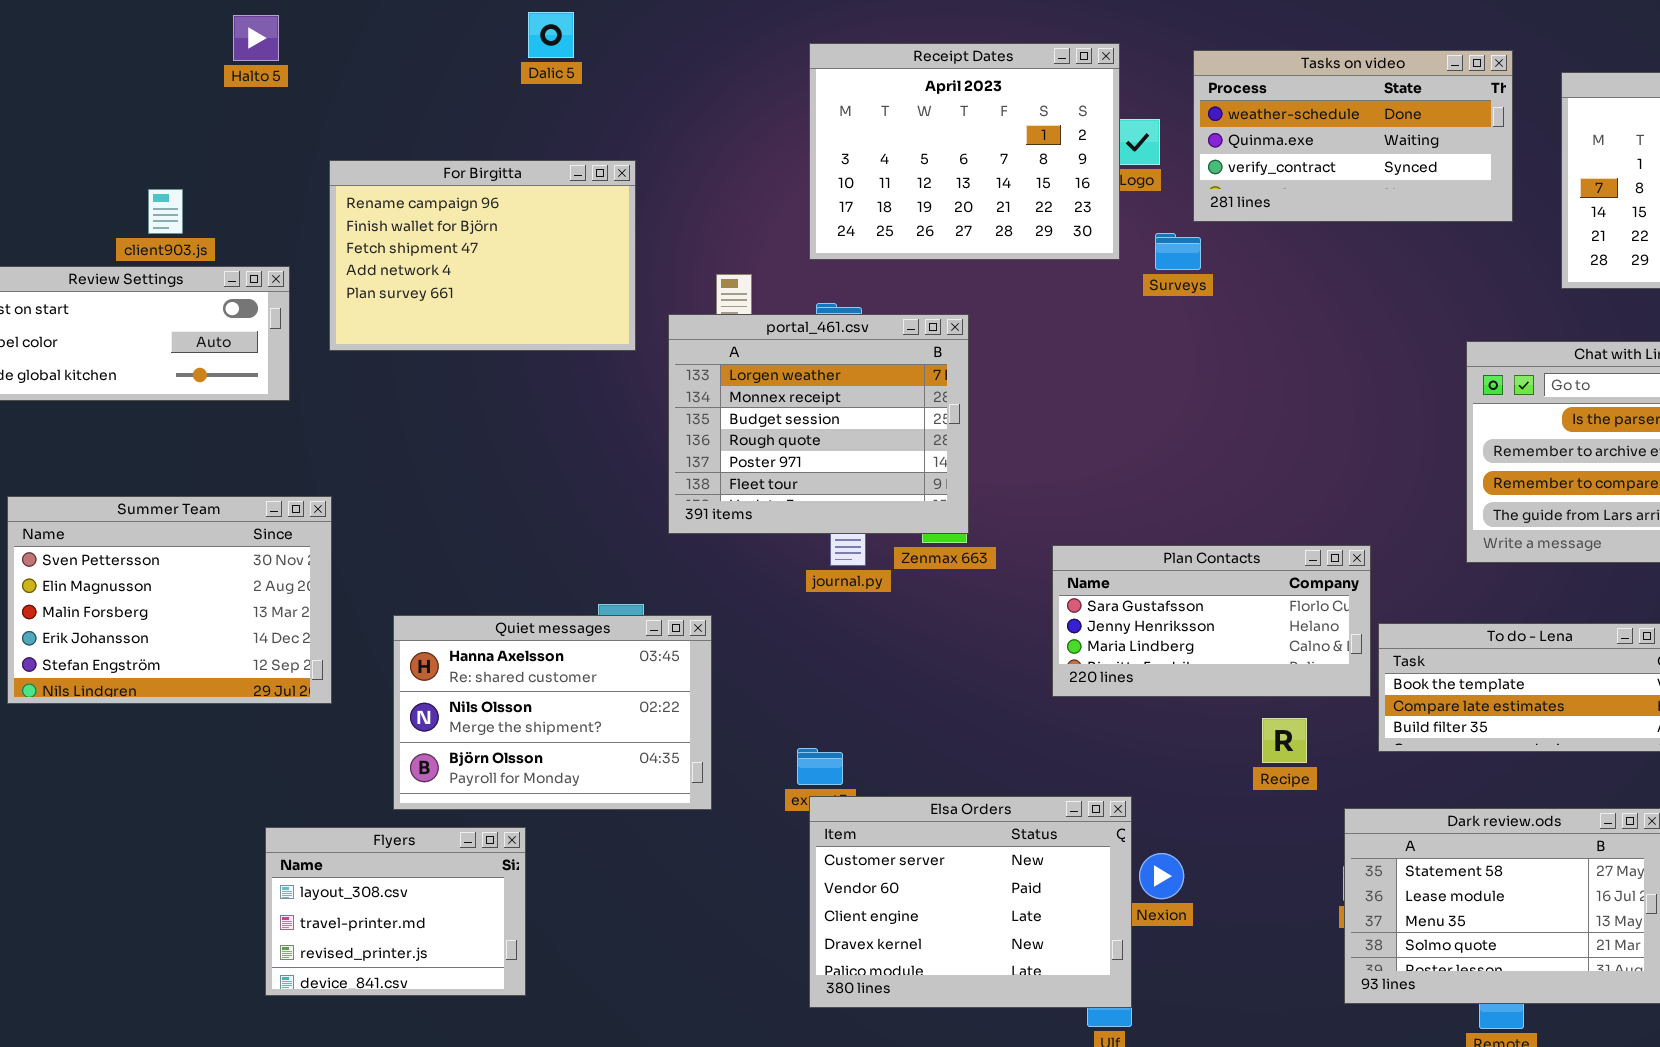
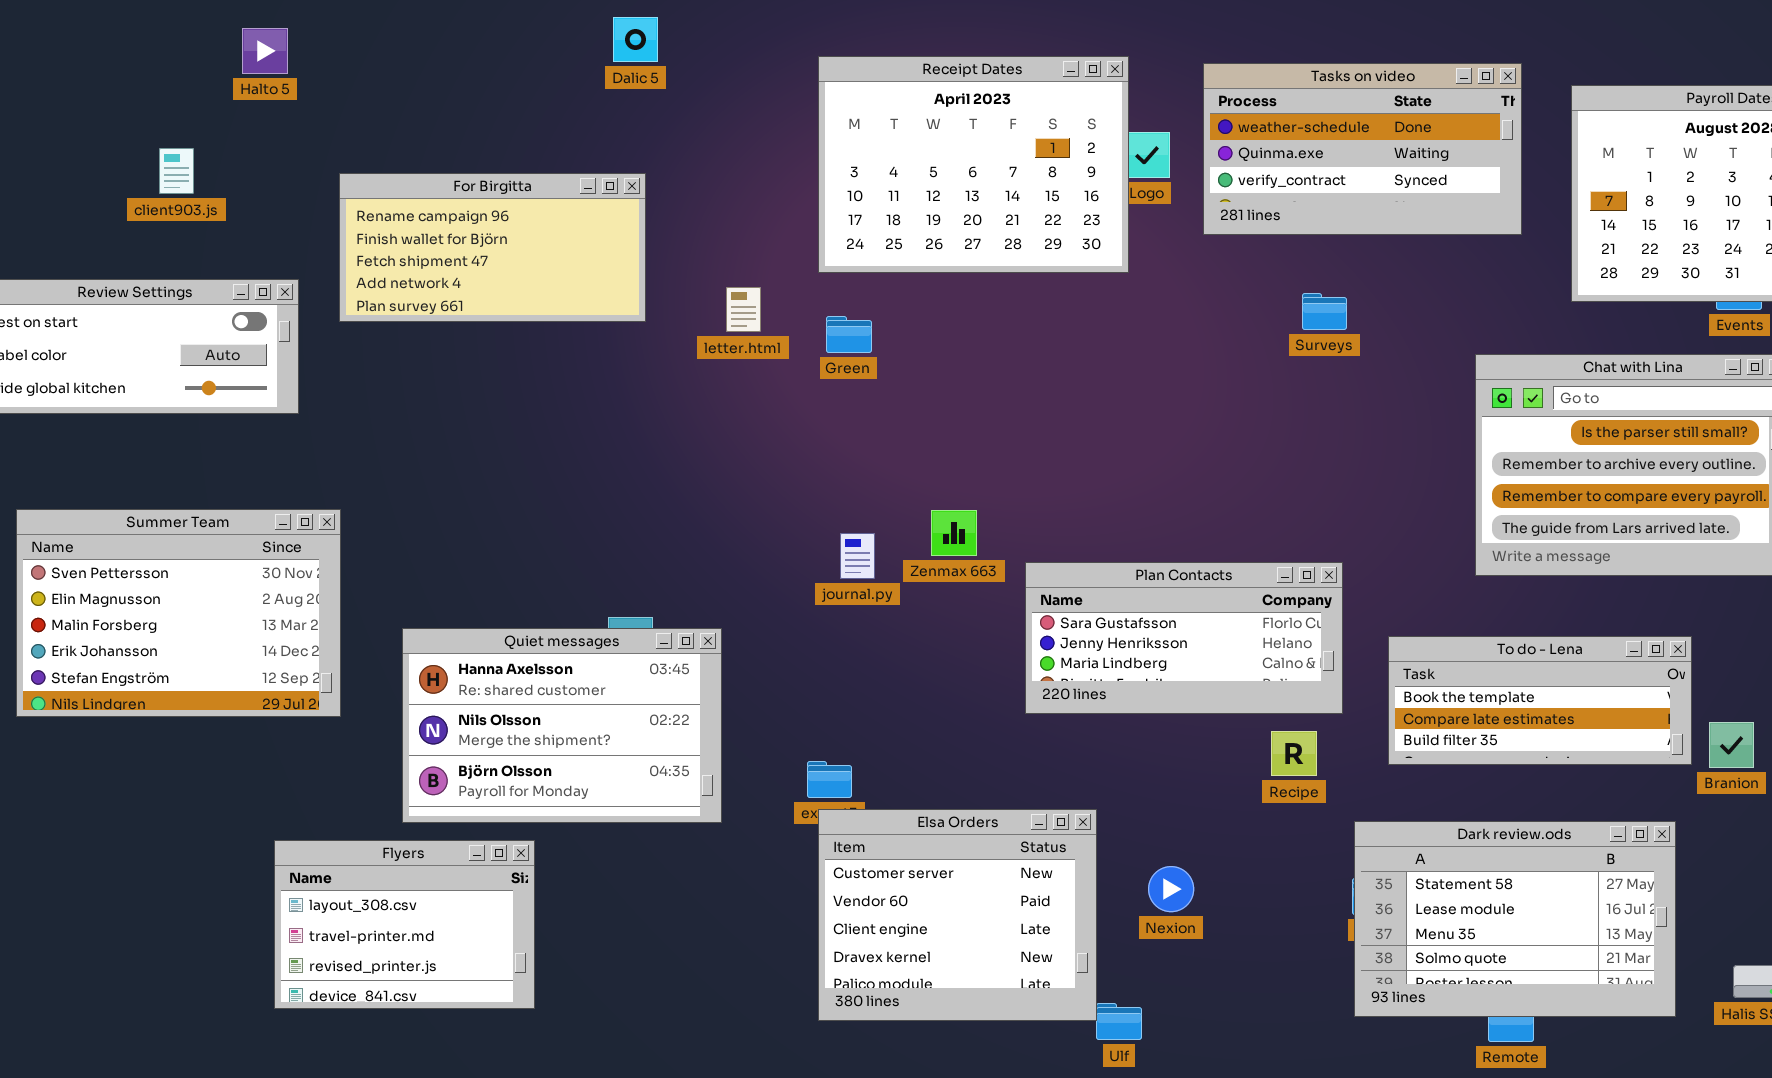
Dalic 5: [528,12,574,58] -> [613,17,658,62], moved
For Birgitta: [329,160,636,351] -> [339,173,646,322], resized
client903.js: [148,189,183,234] -> [159,148,194,194], moved
Surveys: [1155,233,1201,270] -> [1302,293,1347,330], moved
portal_461.csv: [668,314,969,534] -> none, closed
Plan Contacts: [1052,545,1371,697] -> [1025,562,1343,714], moved
Elsa Orders: [809,796,1132,1008] -> [818,809,1097,1021], resized

